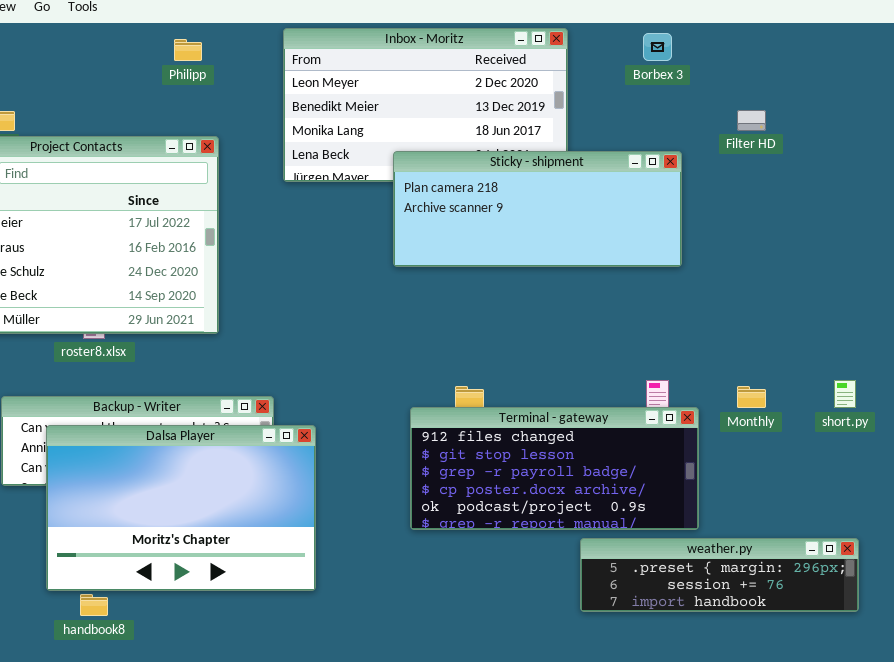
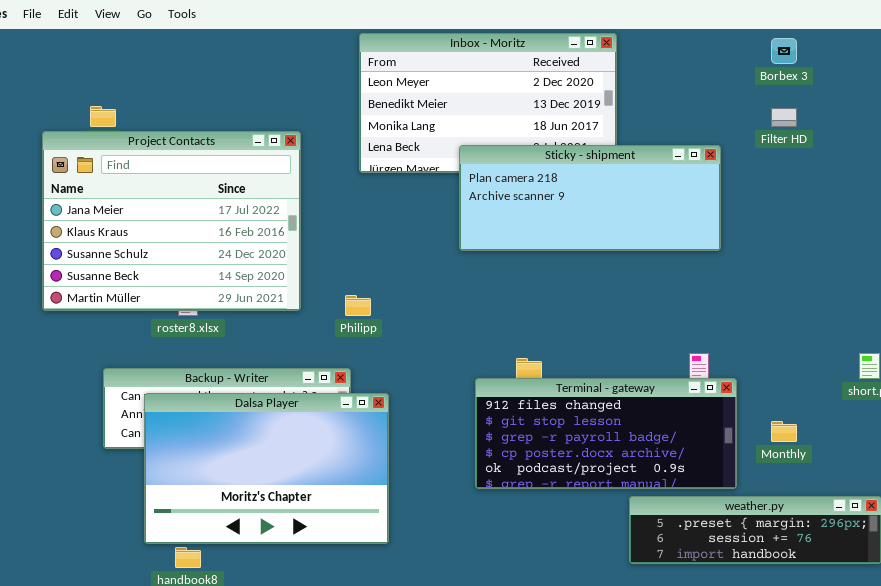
Borbex 3: [643,33,672,61] -> [771,38,797,64], moved
Philipp: [174,39,202,61] -> [345,295,371,316], moved
Monthly: [737,386,766,408] -> [771,421,797,442], moved

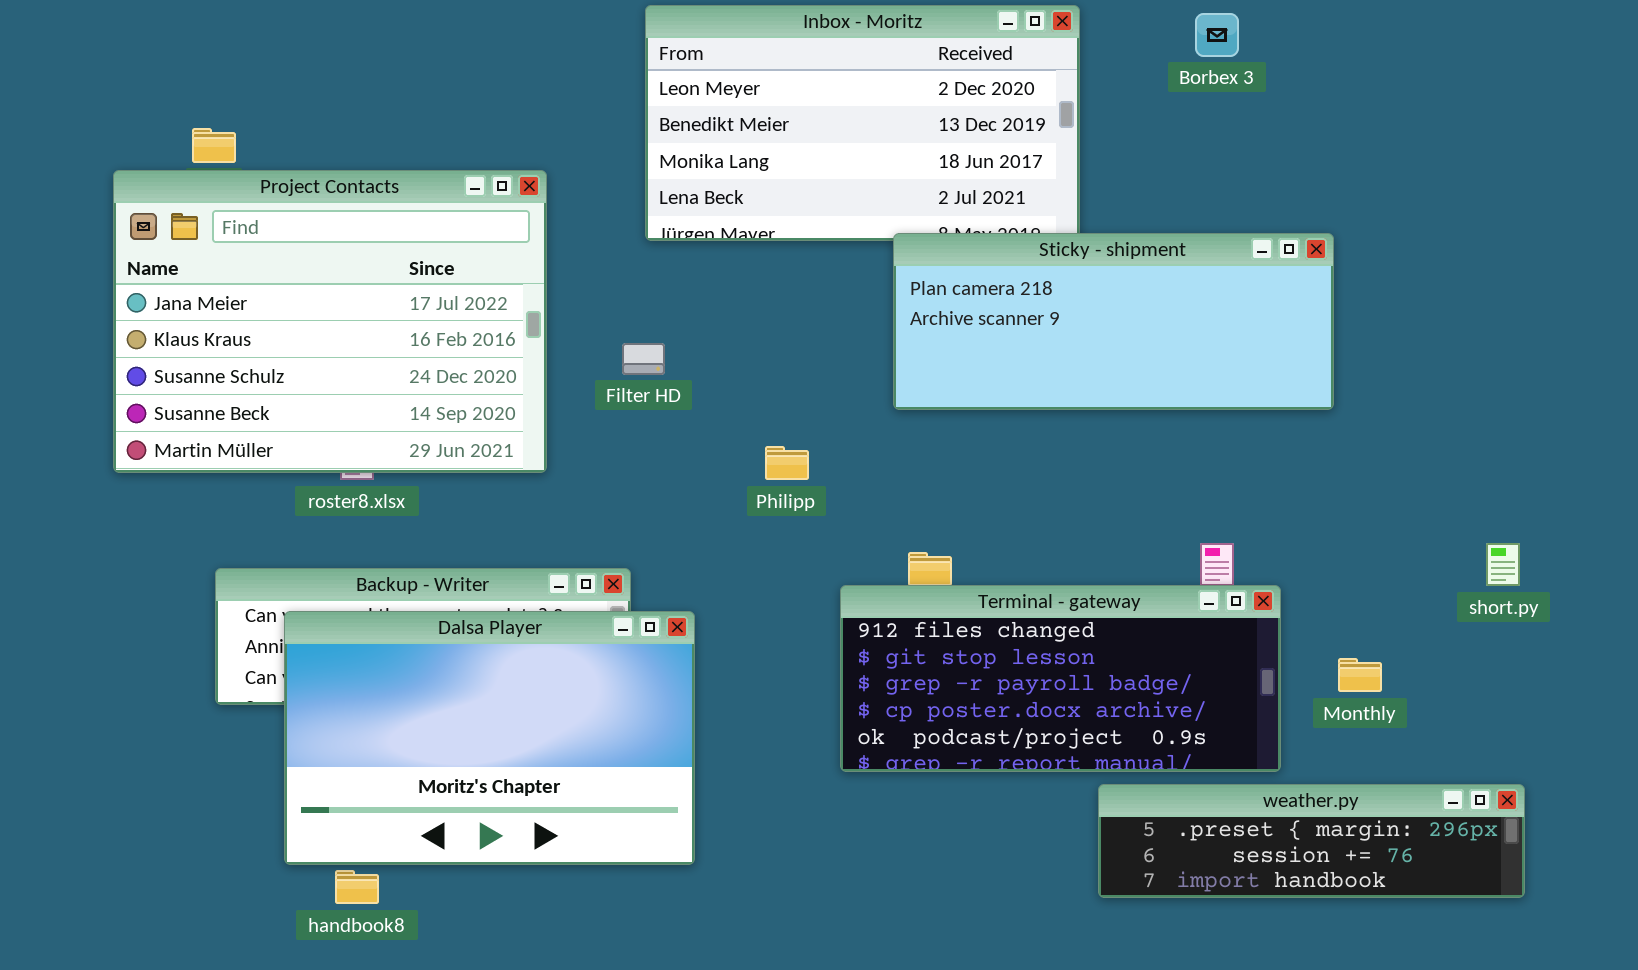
Borbex 3: [771,38,797,64] -> [1195,13,1239,57], moved
Filter HD: [771,108,797,127] -> [622,343,665,375], moved
Sticky - shipment: [459,145,721,251] -> [893,233,1334,410], moved
Philipp: [345,295,371,316] -> [765,446,809,480], moved

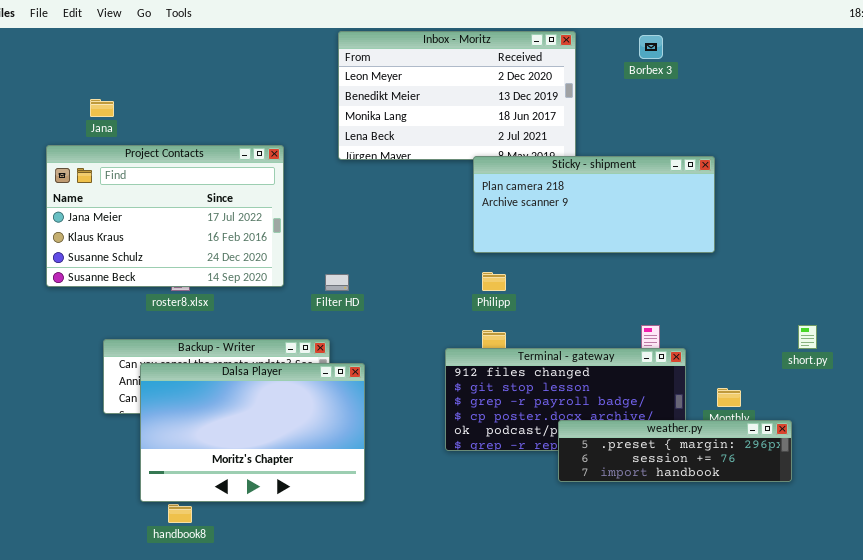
Project Contacts: [113,170,547,473] -> [46,145,284,287], resized
Filter HD: [622,343,665,375] -> [325,274,349,291], moved
Philipp: [765,446,809,480] -> [482,272,506,291], moved
weather.py: [1098,784,1525,898] -> [558,420,792,482], moved

